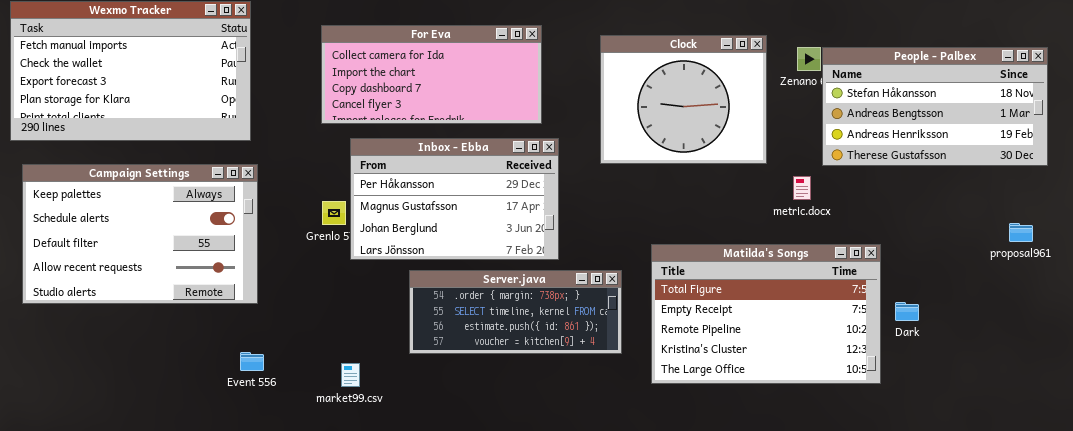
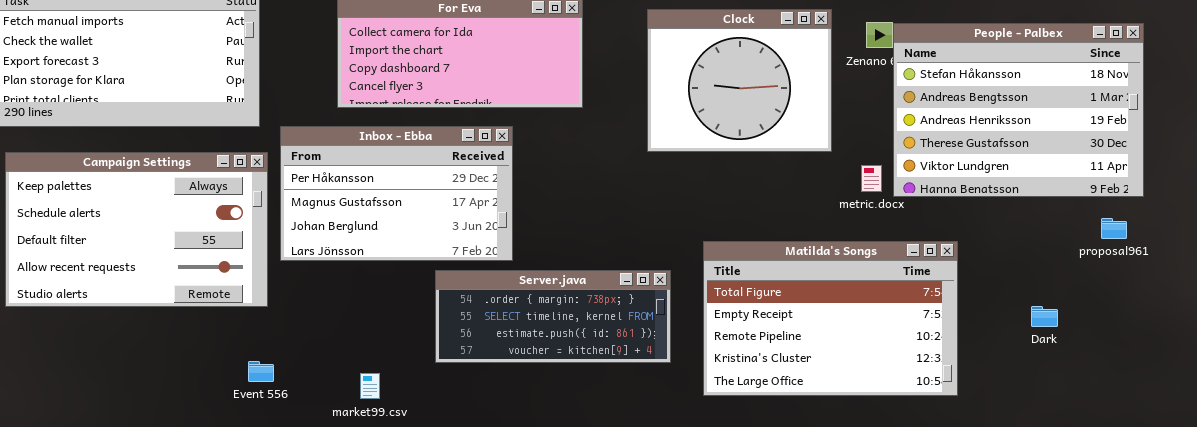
People - Palbex: [822,47,1048,166] -> [893,23,1144,197], resized
Inbox - Ebba: [350,138,559,260] -> [280,126,513,261], moved
Dark: [895,302,919,321] -> [1031,306,1058,327], moved

